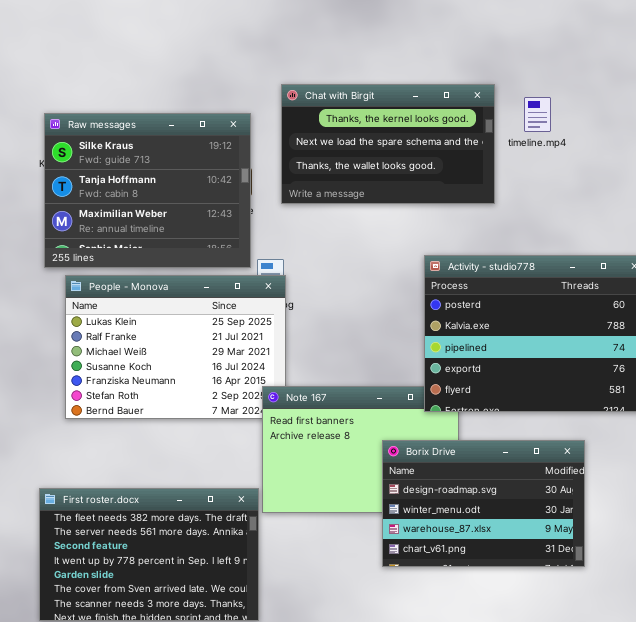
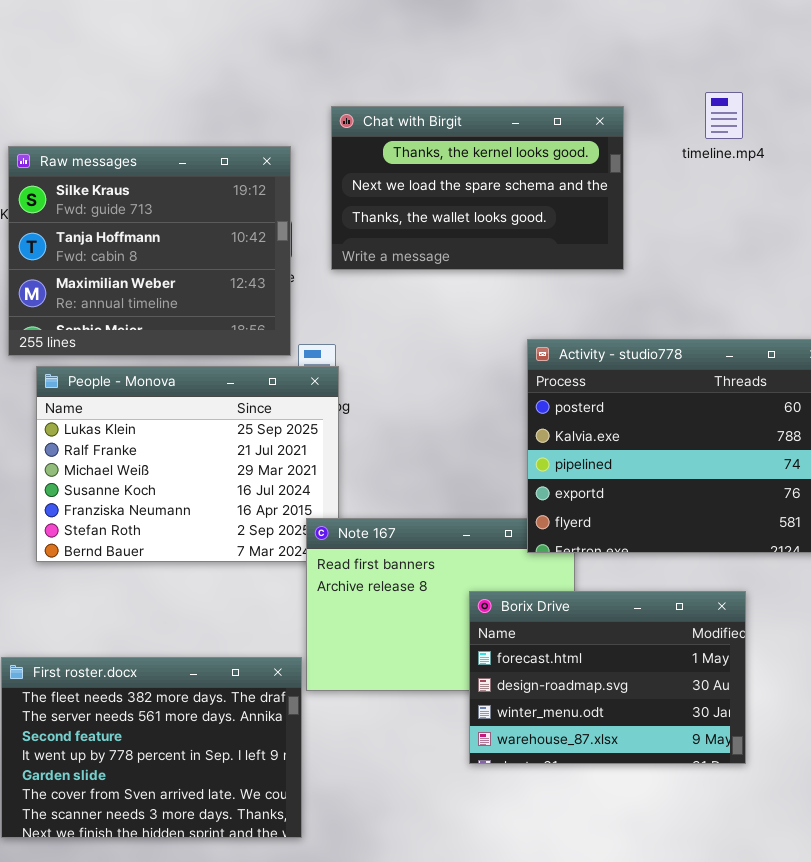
timeline.mp4: [524,97,551,132] -> [705,92,743,139], moved
Borix Drive: [382,440,585,567] -> [469,591,746,764], scrolled up 1 row

